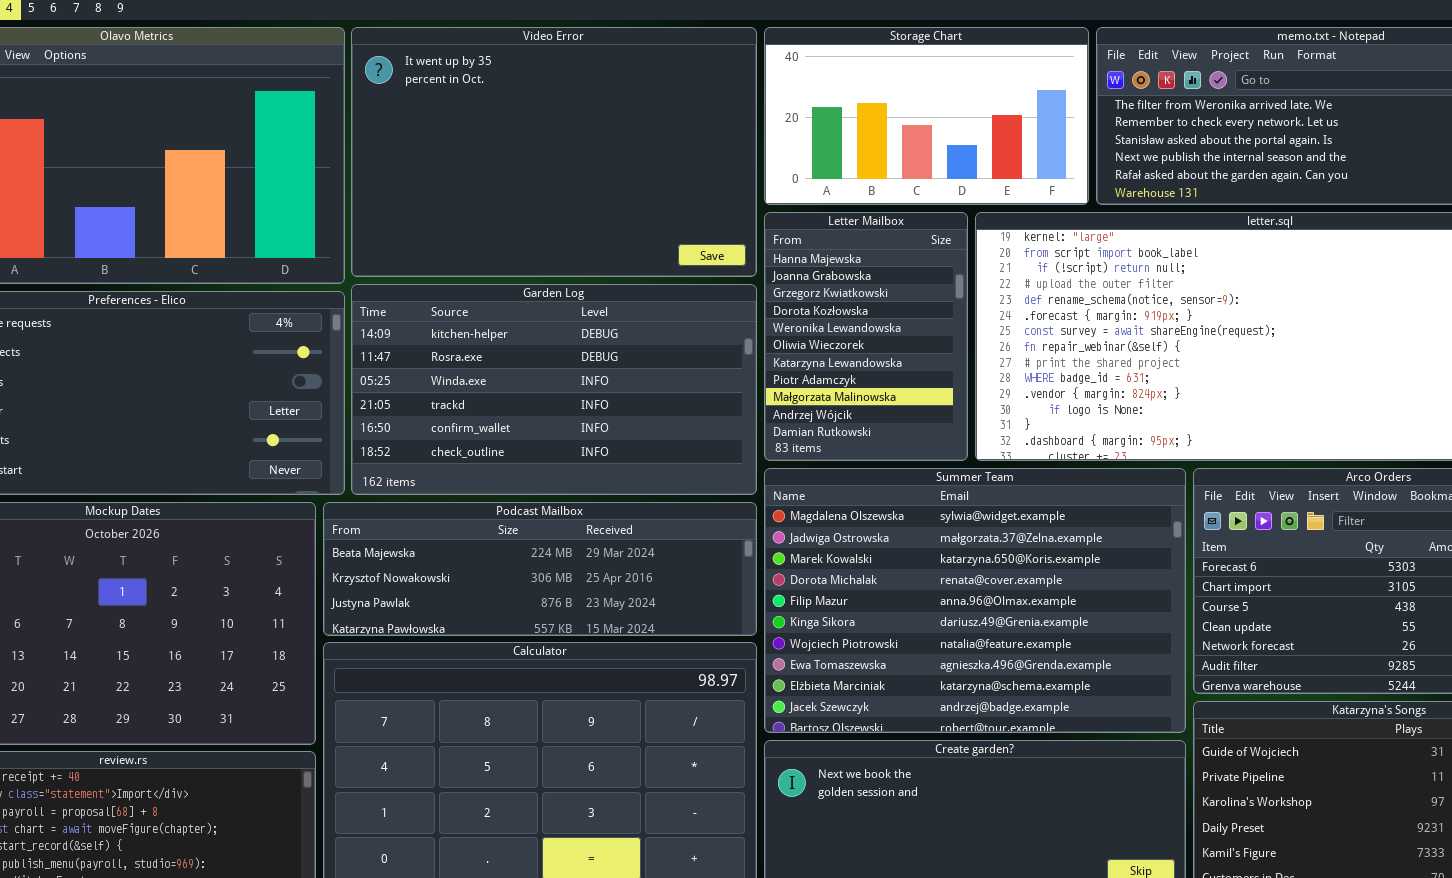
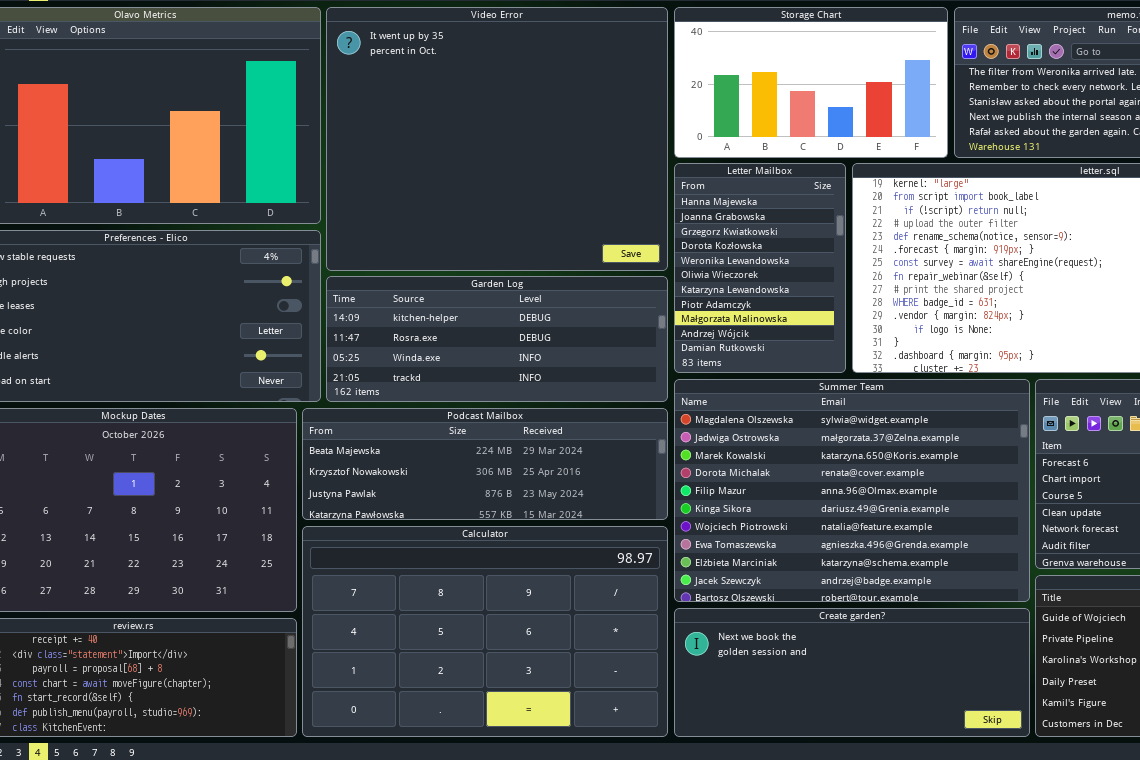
Video Error: [351,27,757,277] -> [326,7,668,271], resized
Garden Log: [351,284,757,495] -> [326,276,668,402], resized

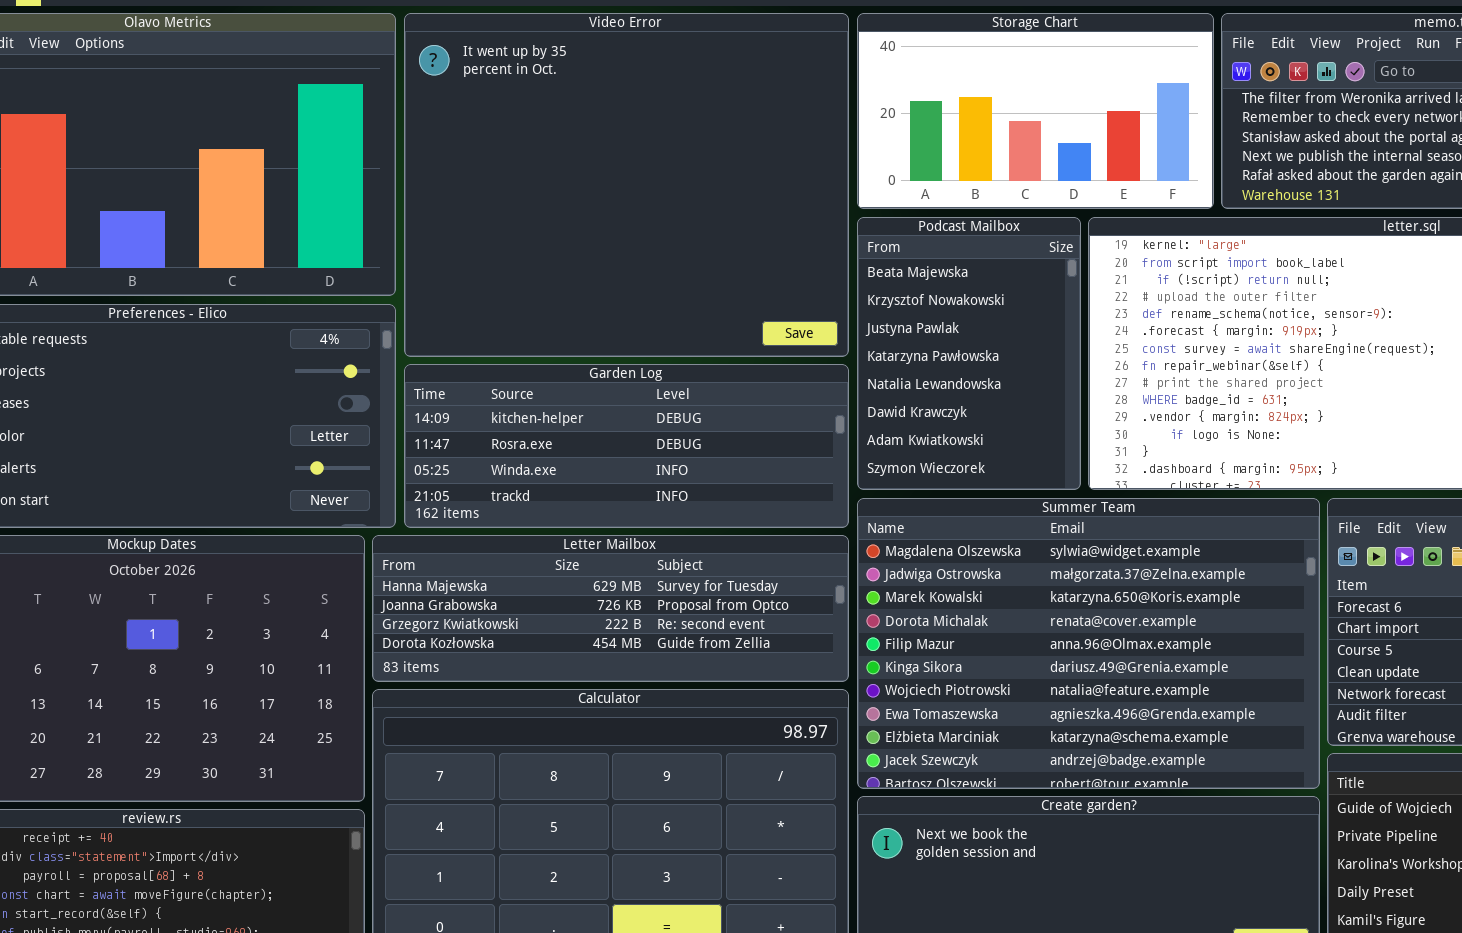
Letter Mailbox: [674,163,846,373] -> [372,535,849,682], moved, resized
Podcast Mailbox: [302,408,668,520] -> [857,217,1081,490], moved, resized

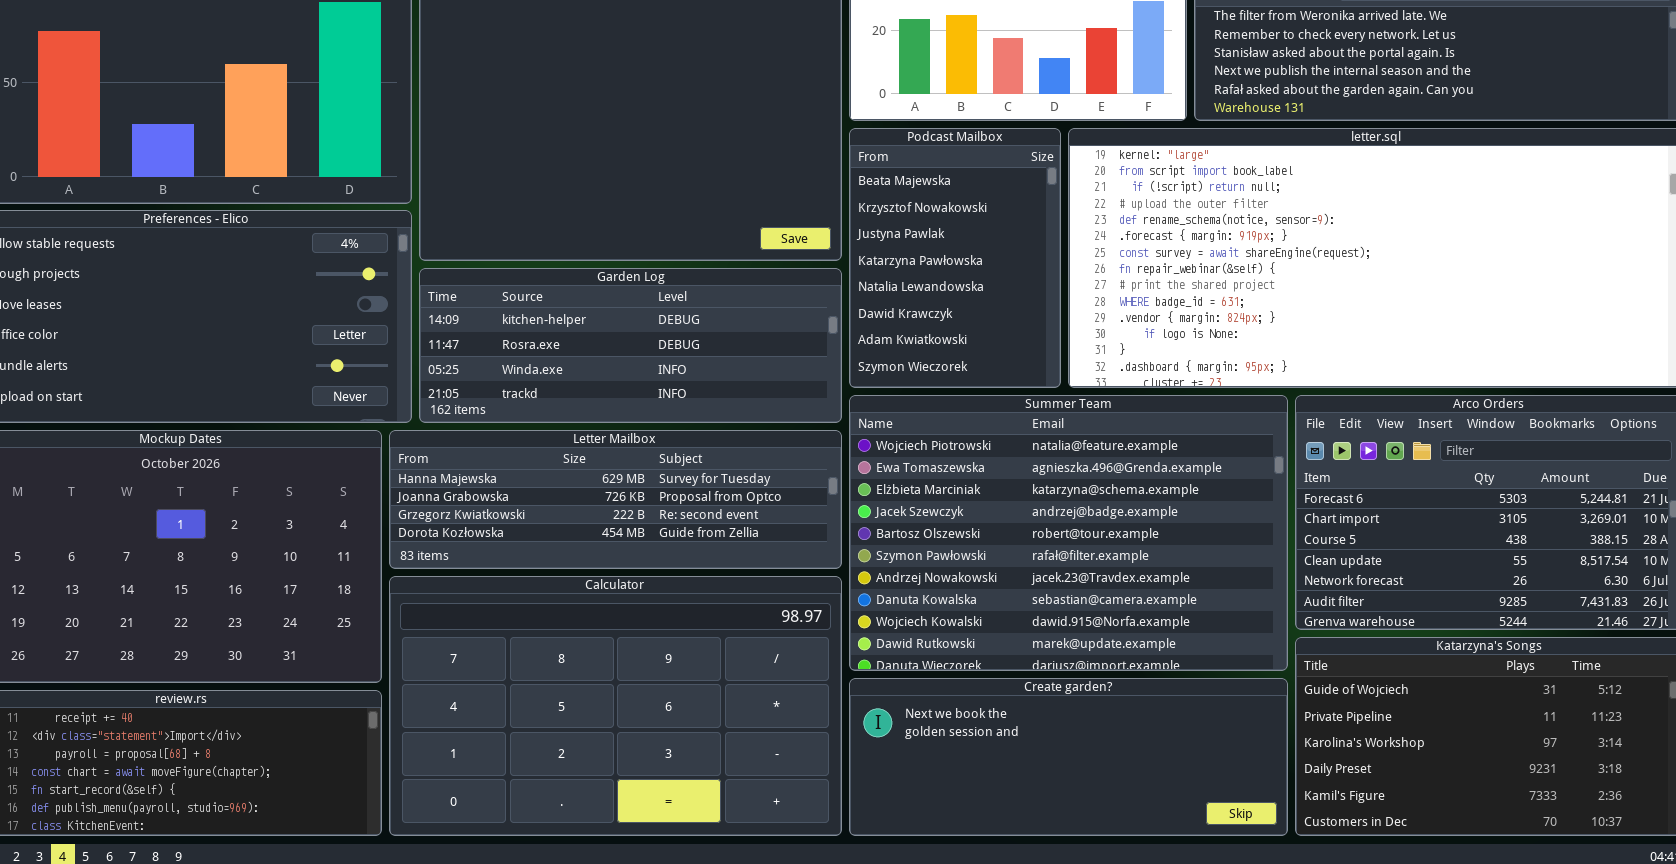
Summer Team: [857,498,1320,789] -> [849,395,1288,671], scrolled down 6 rows

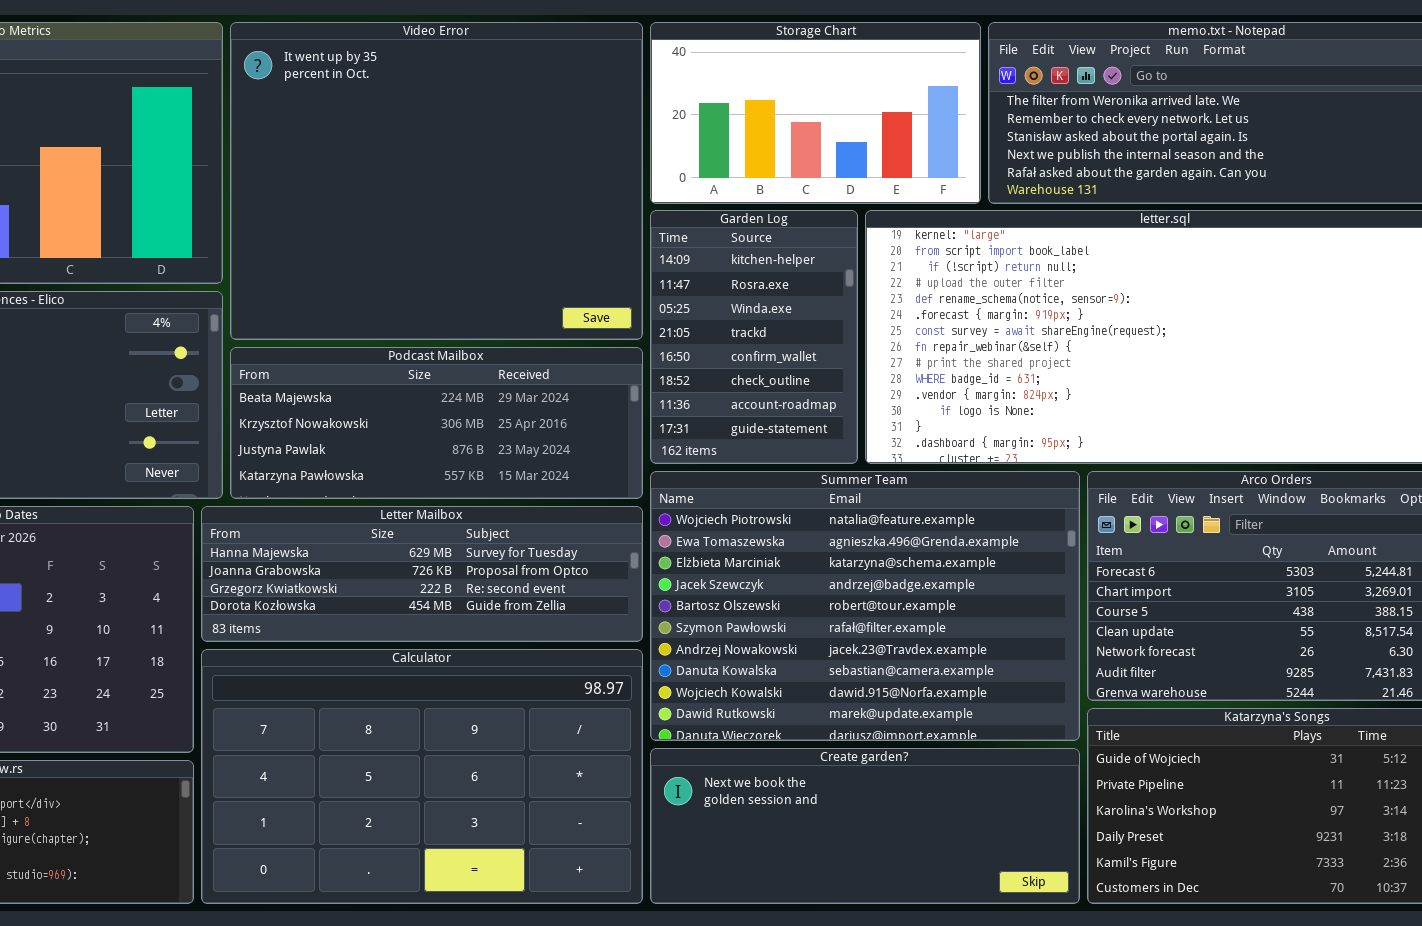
Podcast Mailbox: [849,128,1061,388] -> [230,347,643,499], moved, resized
Garden Log: [419,268,842,423] -> [650,210,858,464], moved, resized

